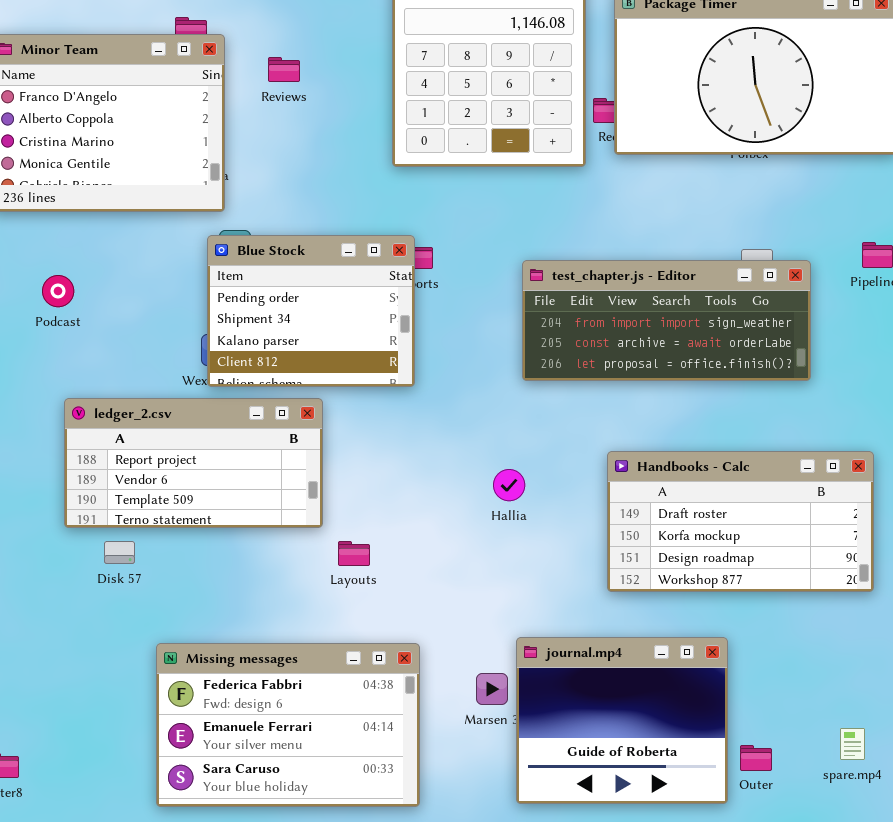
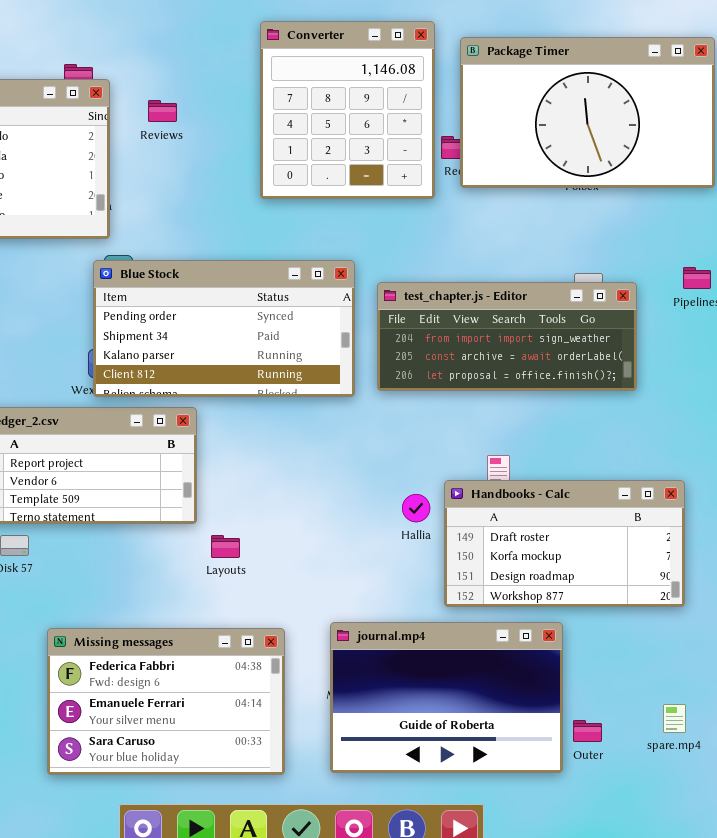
Blue Stock: [207,235,415,387] -> [93,260,355,397], resized
Handbooks - Calc: [607,451,874,592] -> [444,480,685,607], moved
Hallia: [493,469,525,501] -> [402,494,430,522], moved
journal.mp4: [516,637,728,804] -> [330,622,563,773], resized

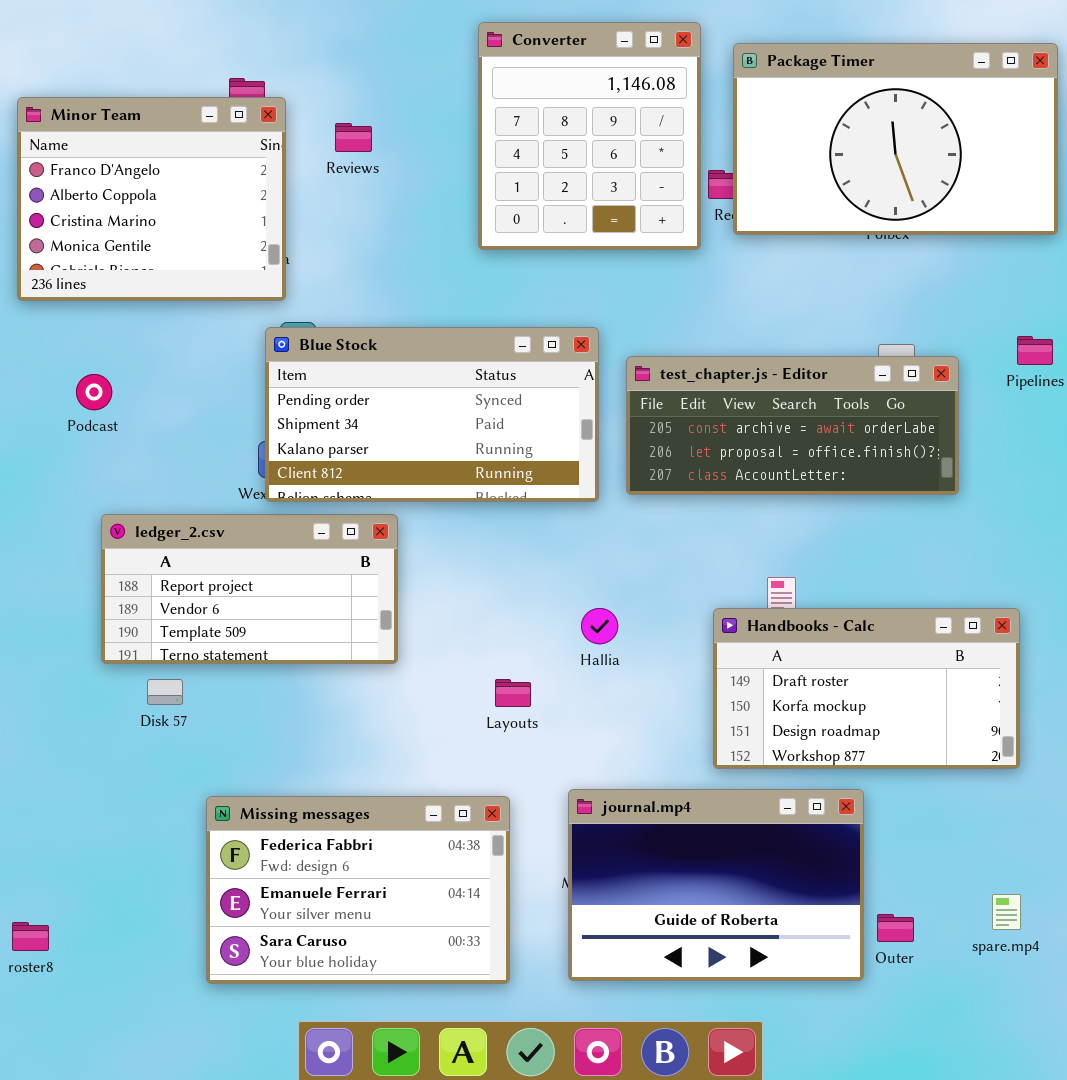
test_chapter.js - Editor: [377,282,637,391] -> [626,356,959,495], scrolled down 1 row
Hallia: [402,494,430,522] -> [581,608,618,644], moved
Layouts: [211,535,240,558] -> [495,679,531,707], moved

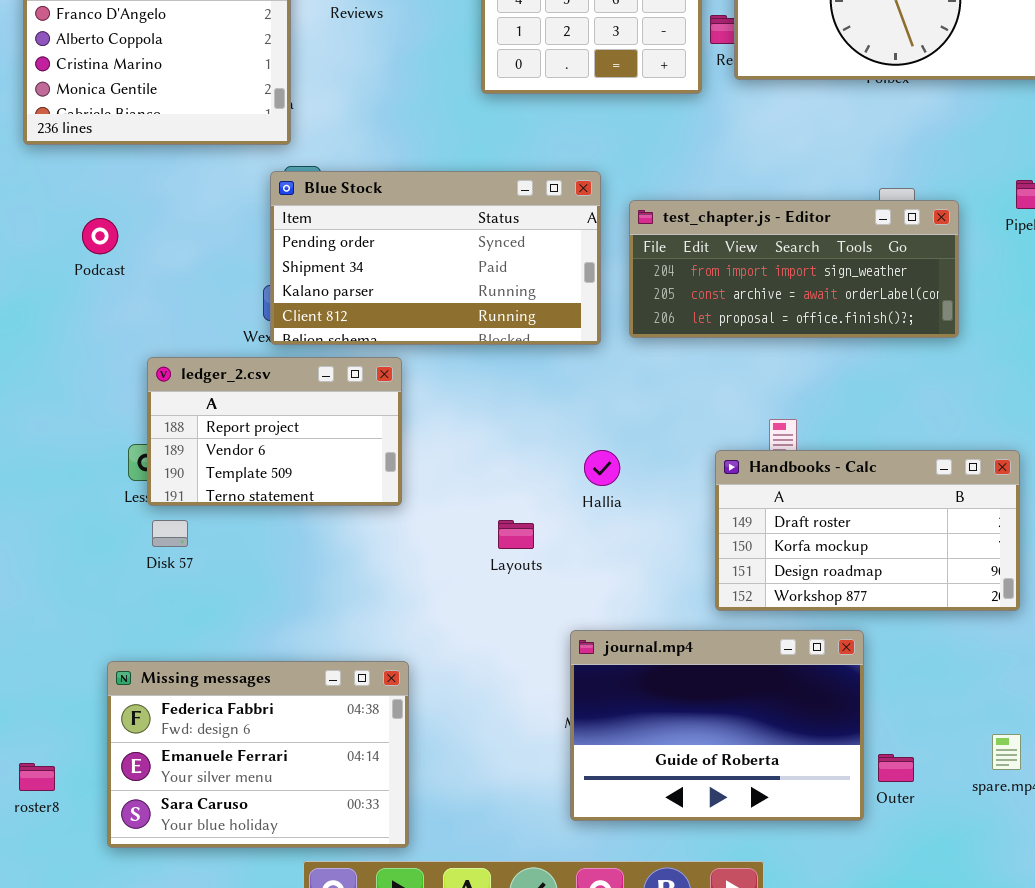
test_chapter.js - Editor: [626,356,959,495] -> [629,200,959,338], scrolled up 1 row
ledger_2.csv: [101,514,398,664] -> [147,357,402,506], resized
Missing messages: [206,796,510,984] -> [107,661,409,848], moved

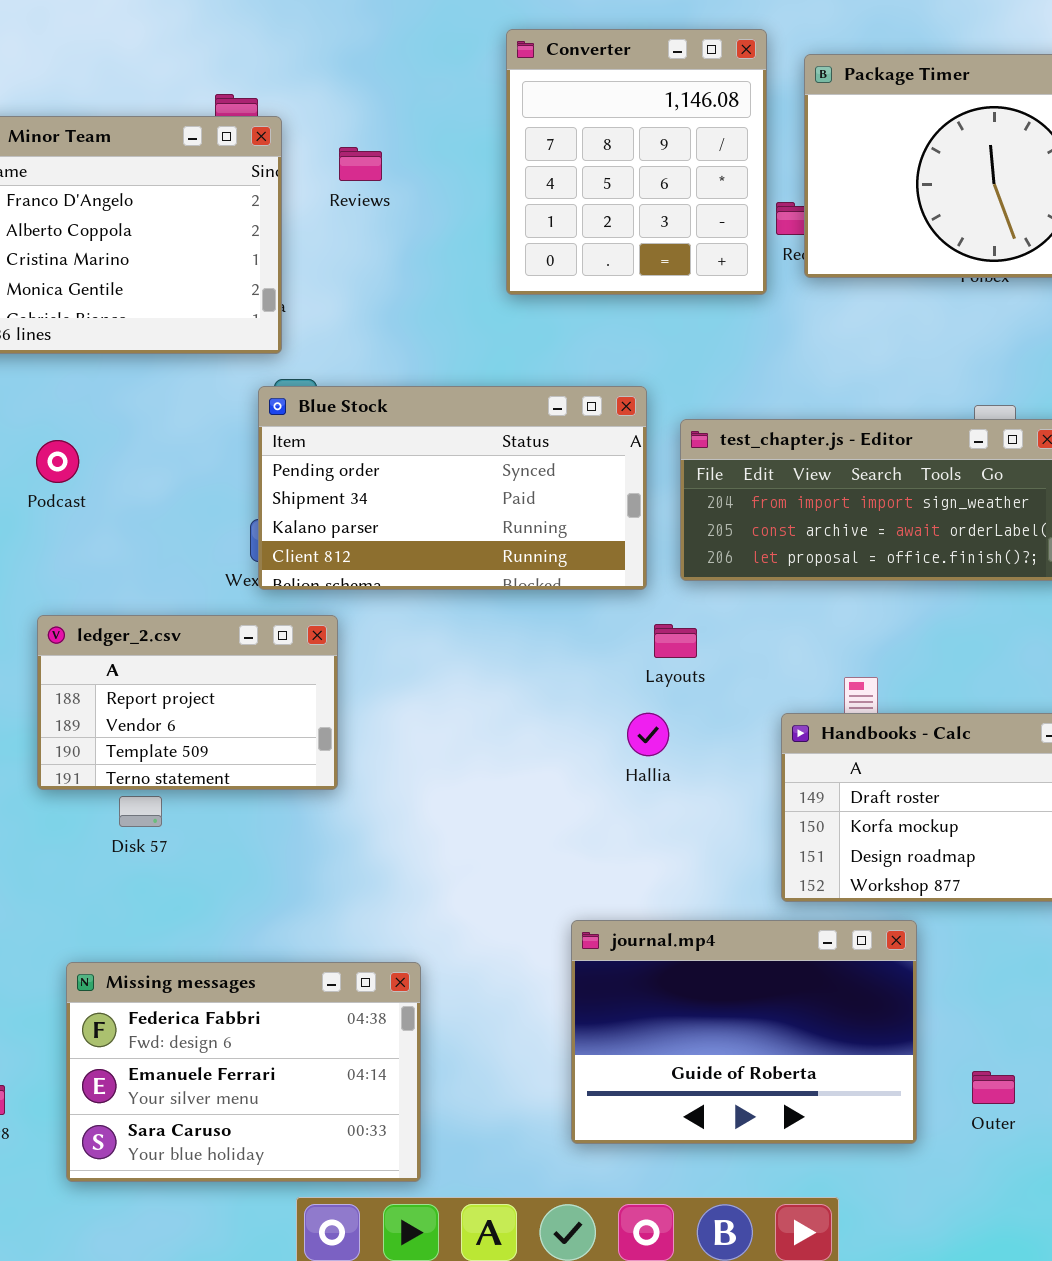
ledger_2.csv: [147,357,402,506] -> [37,615,338,790], moved
Layouts: [498,520,534,549] -> [654,624,697,658], moved
journal.mp4: [570,630,864,821] -> [571,920,917,1144], moved

